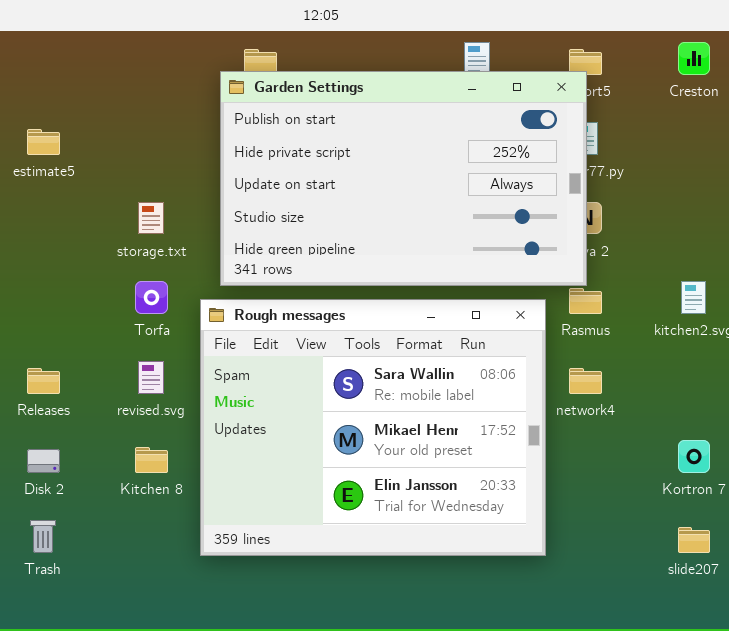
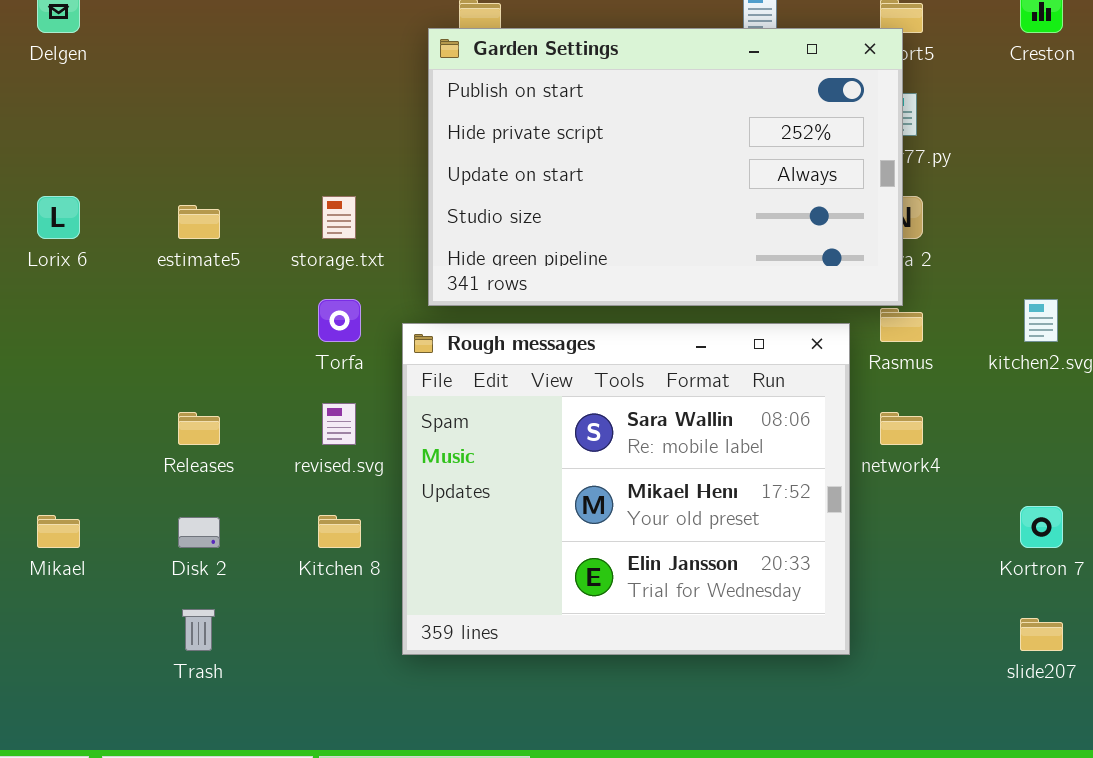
estimate5: [27,129,60,155] -> [178,205,220,239], moved

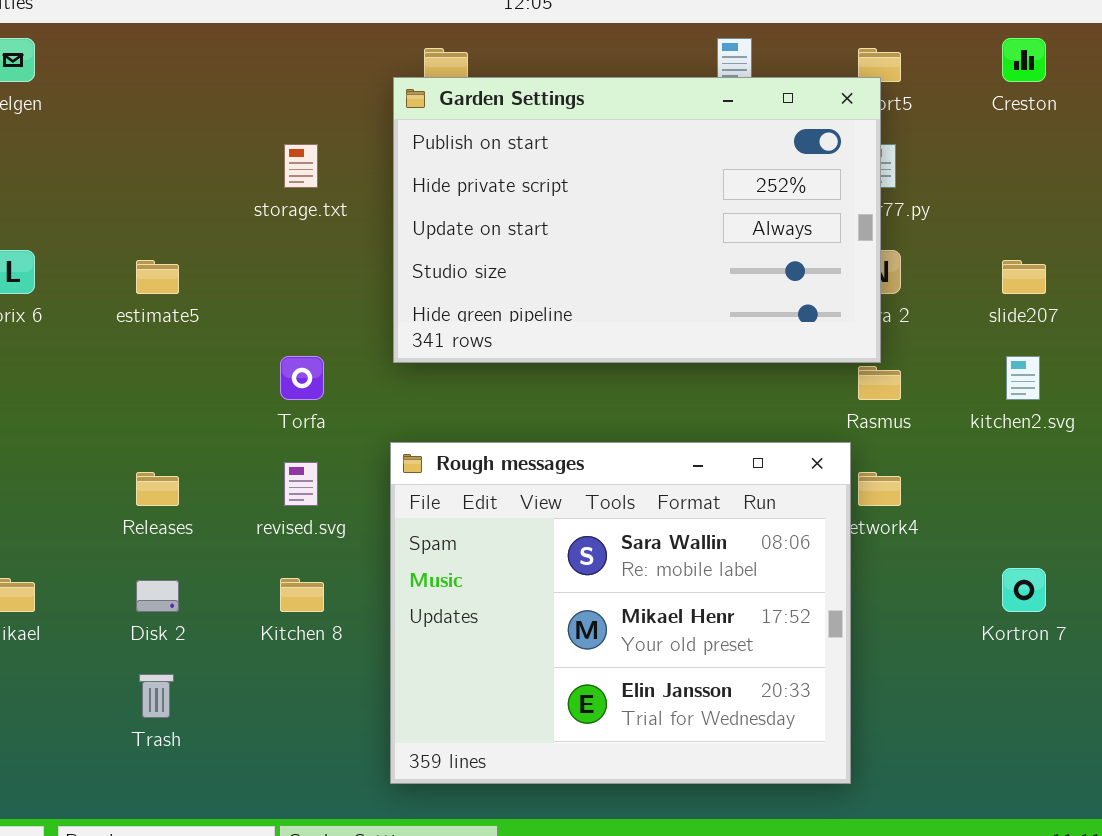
storage.txt: [322,196,356,239] -> [284,144,318,188], moved
Rough messages: [402,323,850,655] -> [390,442,851,784], moved
slide207: [1020,618,1063,651] -> [1002,260,1046,294], moved

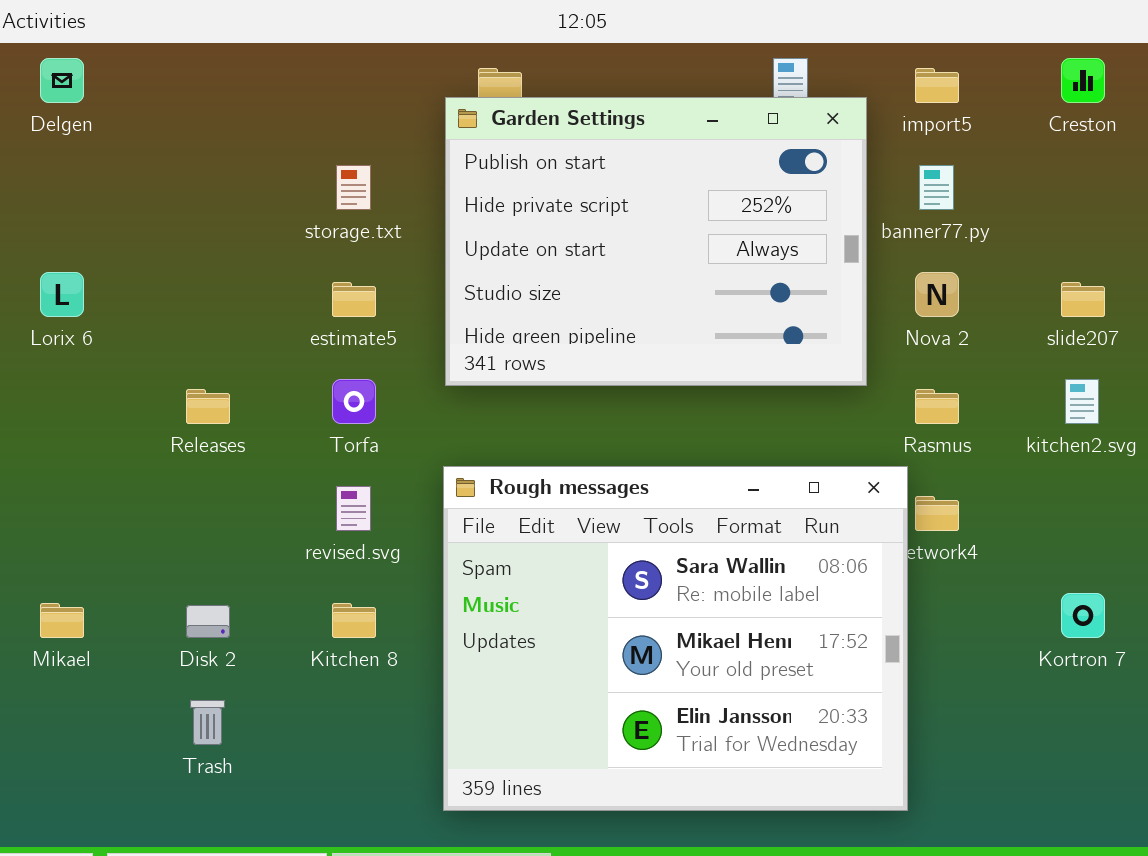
Garden Settings: [393,77,881,363] -> [445,97,867,386], resized
estimate5: [136,260,179,294] -> [332,282,376,317], moved
Releases: [136,472,179,506] -> [186,389,230,424], moved

